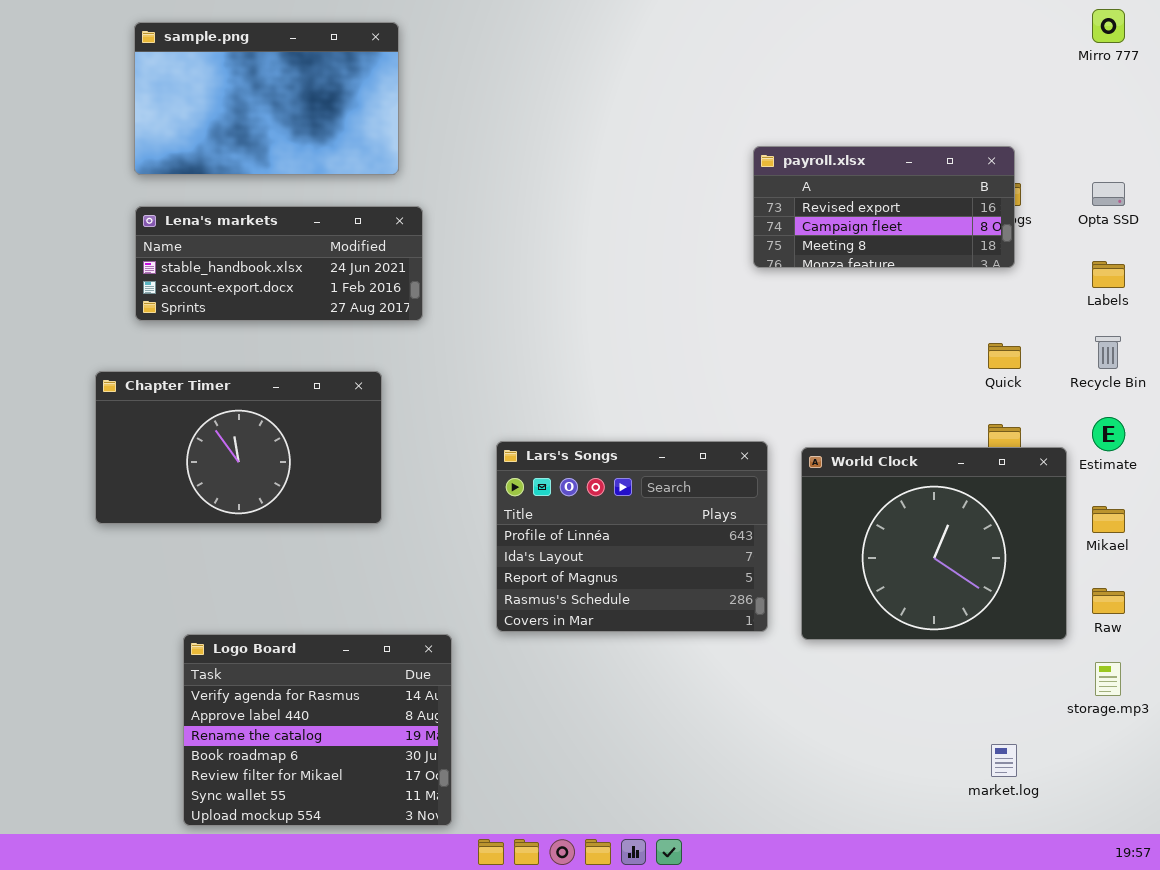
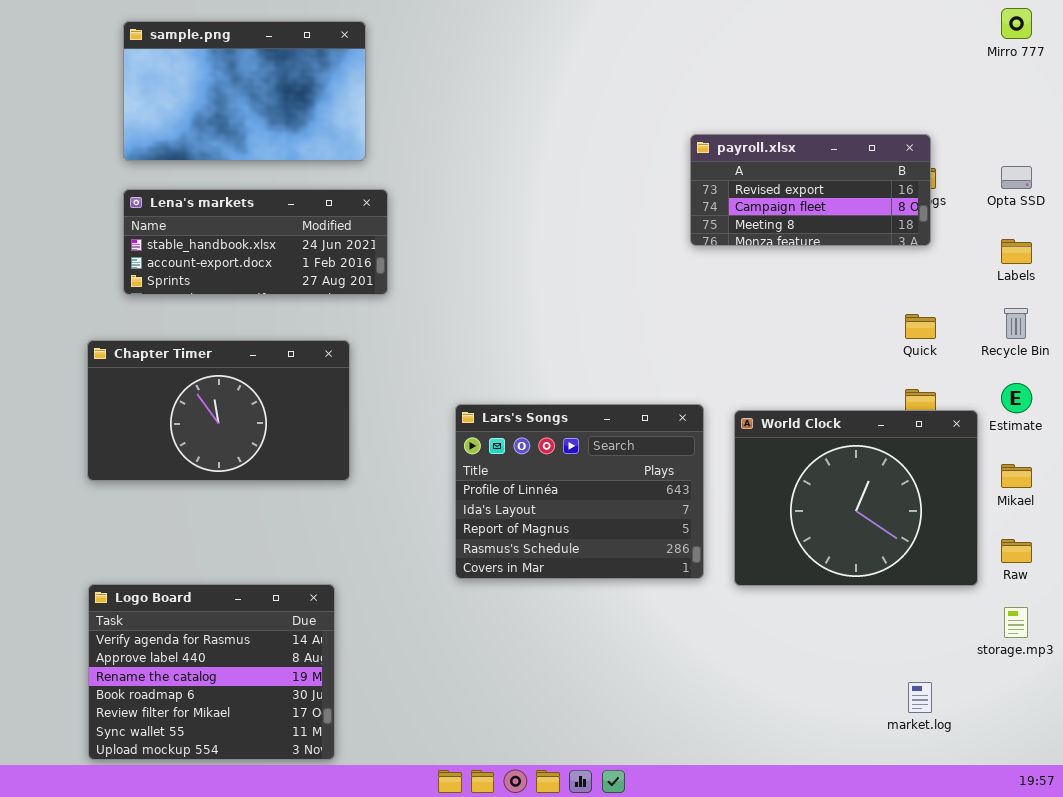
Logo Board: [183,634,452,826] -> [88,584,335,760], moved

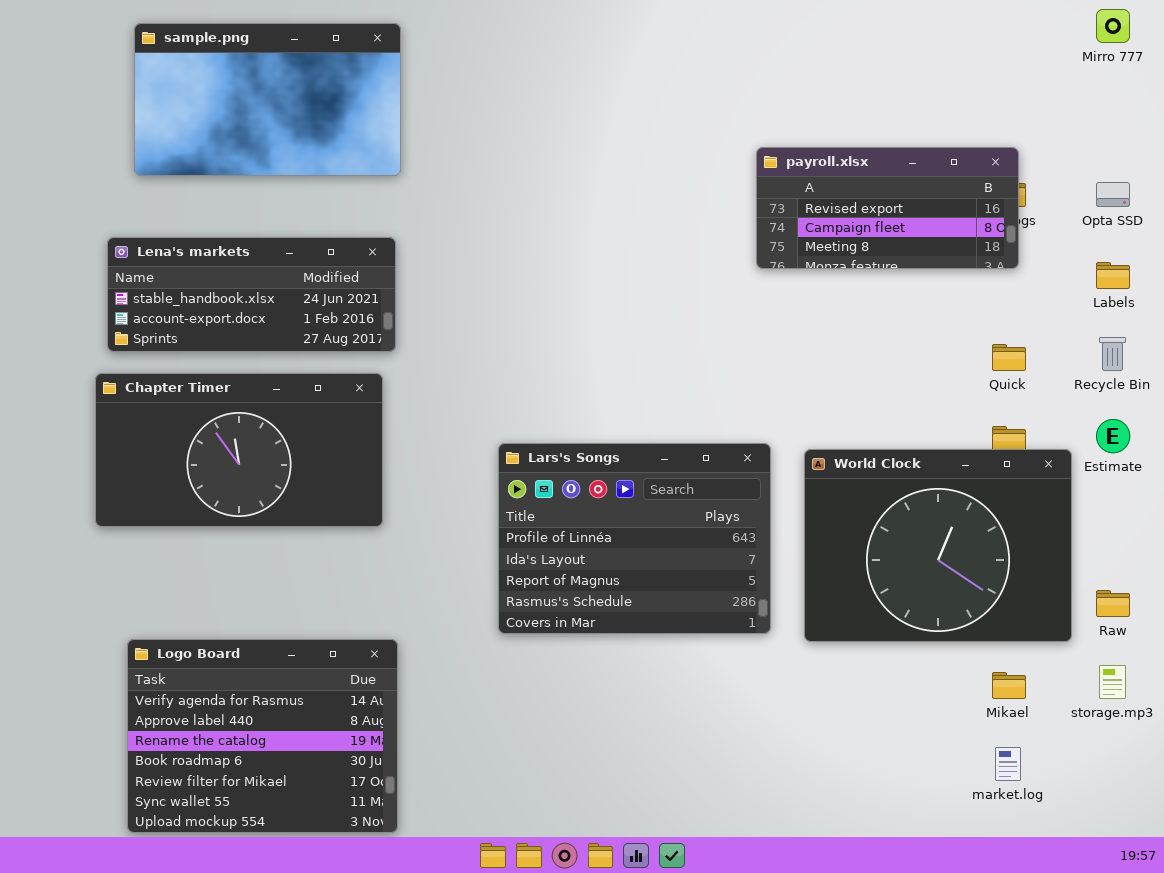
Lena's markets: [123,189,388,295] -> [107,237,396,352], moved
Mikael: [1001,464,1032,488] -> [992,672,1026,699], moved
Logo Board: [88,584,335,760] -> [127,639,398,833], moved

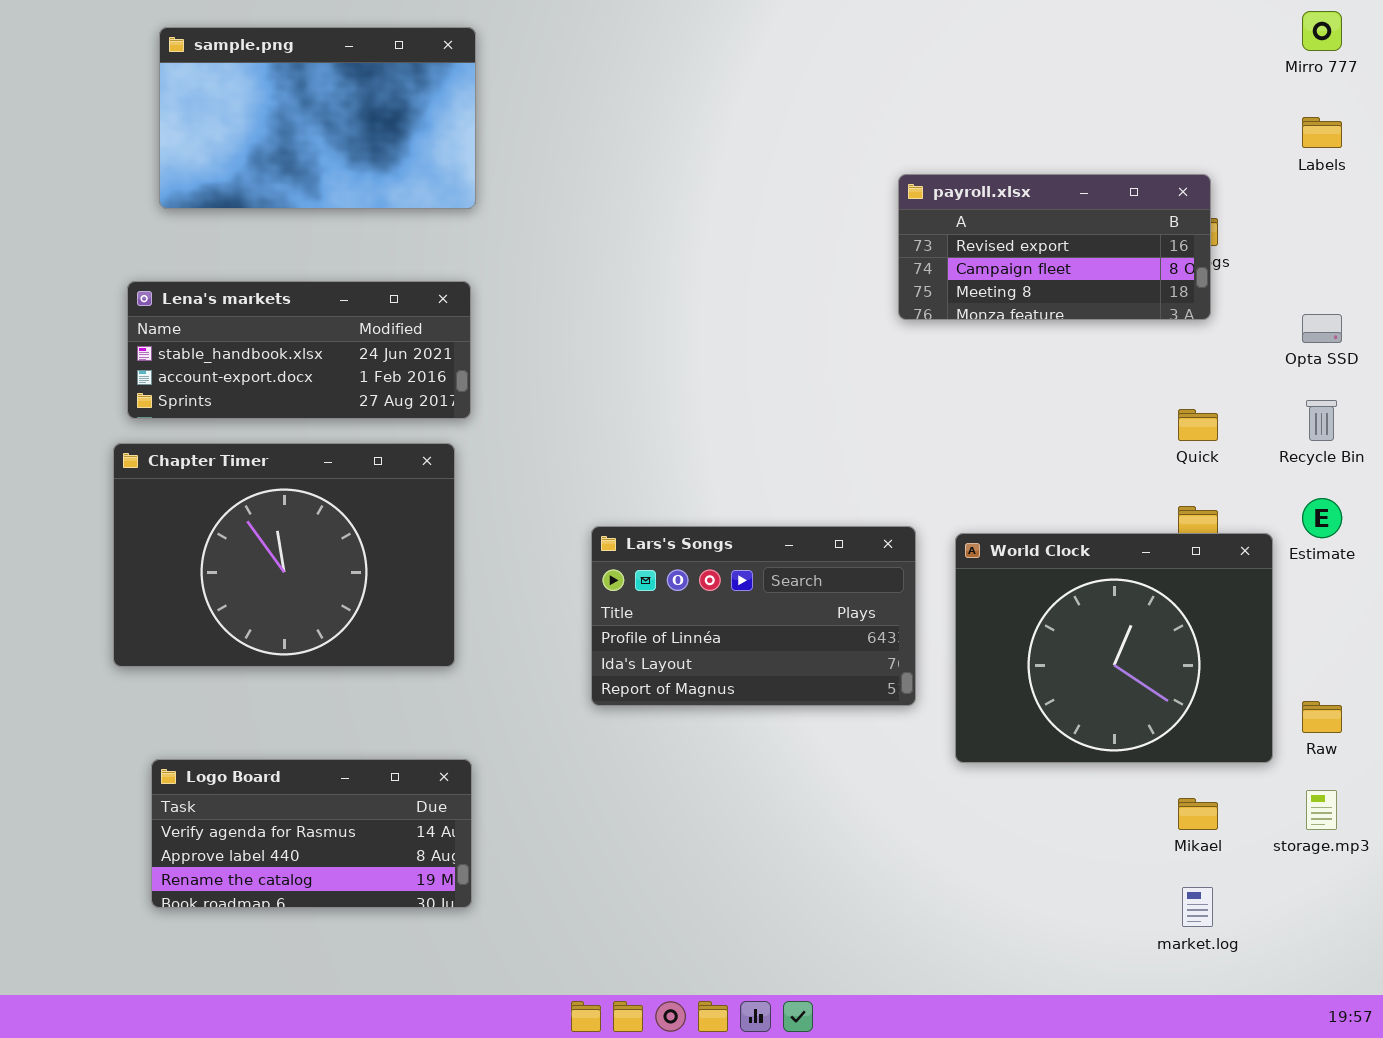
Opta SSD: [1096,182,1130,207] -> [1302,314,1342,343], moved
Labels: [1096,262,1130,289] -> [1302,117,1342,148], moved
Chapter Timer: [95,373,383,527] -> [113,443,455,667], resized
Lars's Songs: [498,443,771,634] -> [591,526,916,706], resized
Logo Board: [127,639,398,833] -> [151,759,472,908], resized

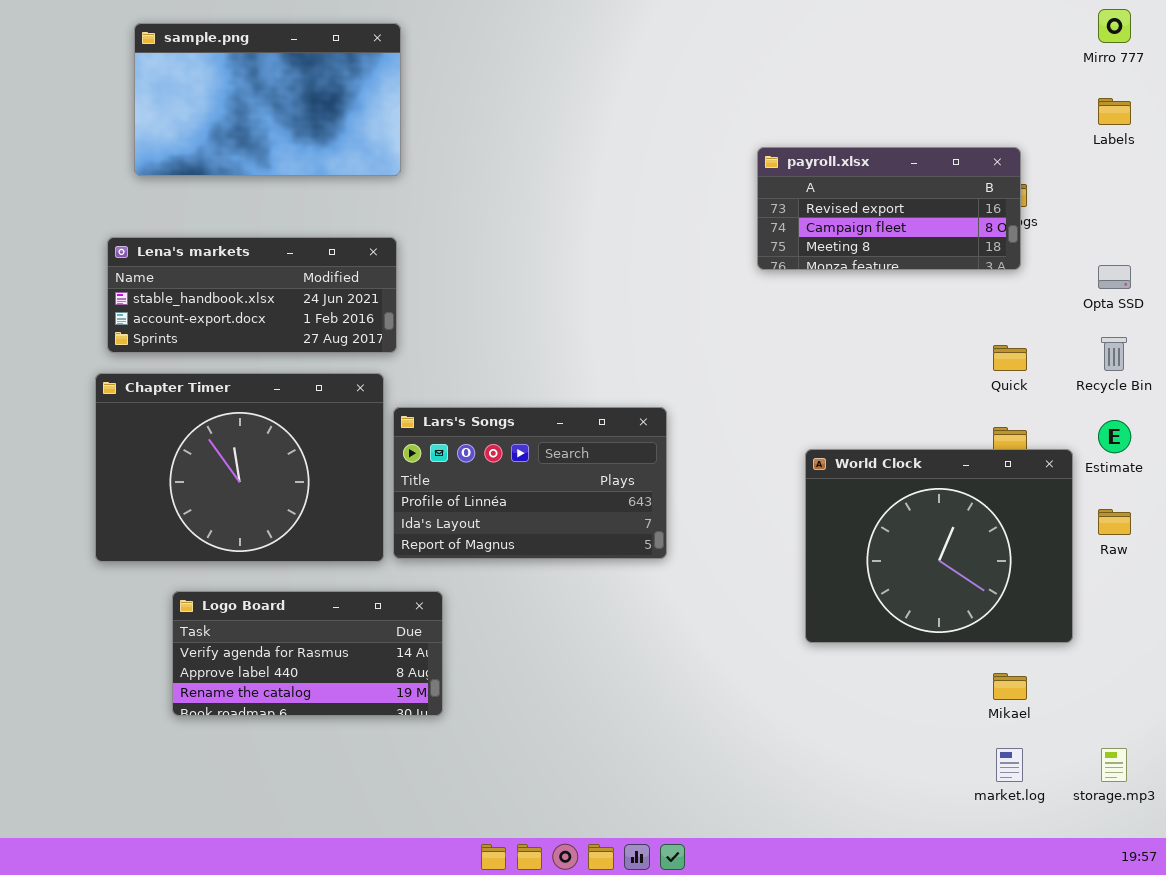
Lars's Songs: [591,526,916,706] -> [393,407,667,559], moved
Raw: [1302,701,1342,733] -> [1098,509,1131,535], moved
Logo Board: [151,759,472,908] -> [172,591,443,716], moved
storage.mp3: [1306,790,1337,830] -> [1101,748,1127,782], moved

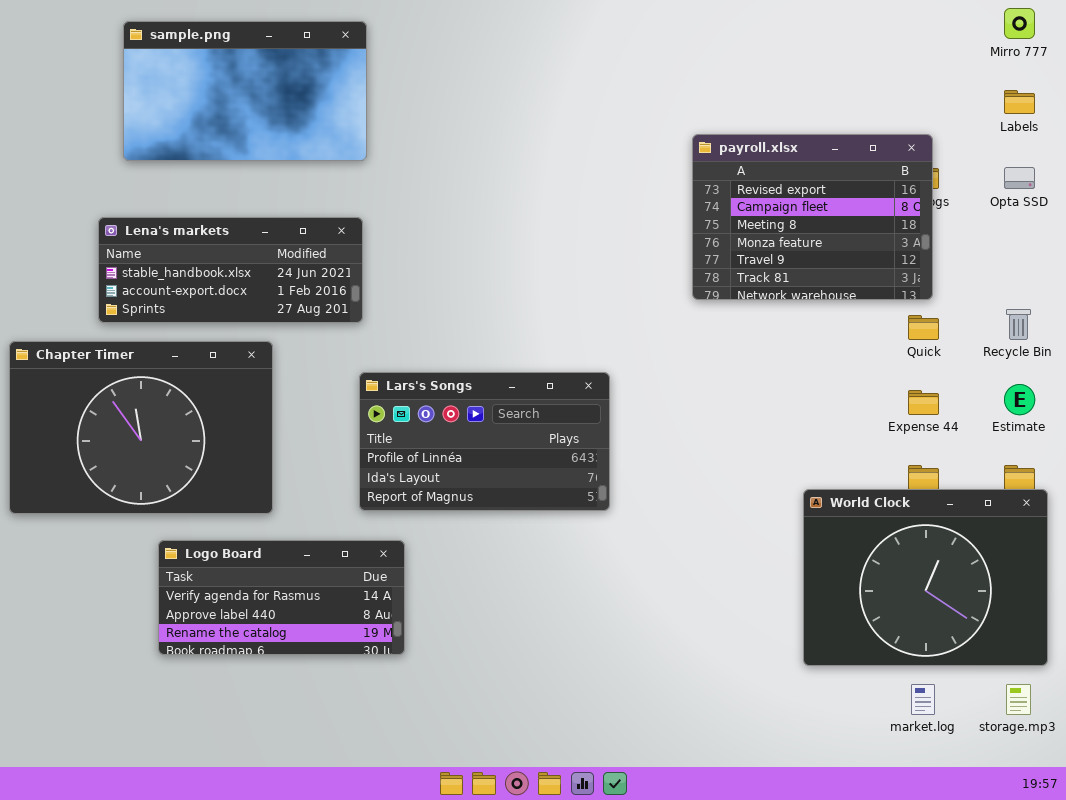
payroll.xlsx: [757,147,1021,270] -> [692,134,933,300], resized
Opta SSD: [1098,265,1131,289] -> [1004,167,1035,189], moved
Chapter Timer: [95,373,384,562] -> [9,341,273,514], moved
World Clock: [805,449,1073,643] -> [803,489,1048,666], moved

